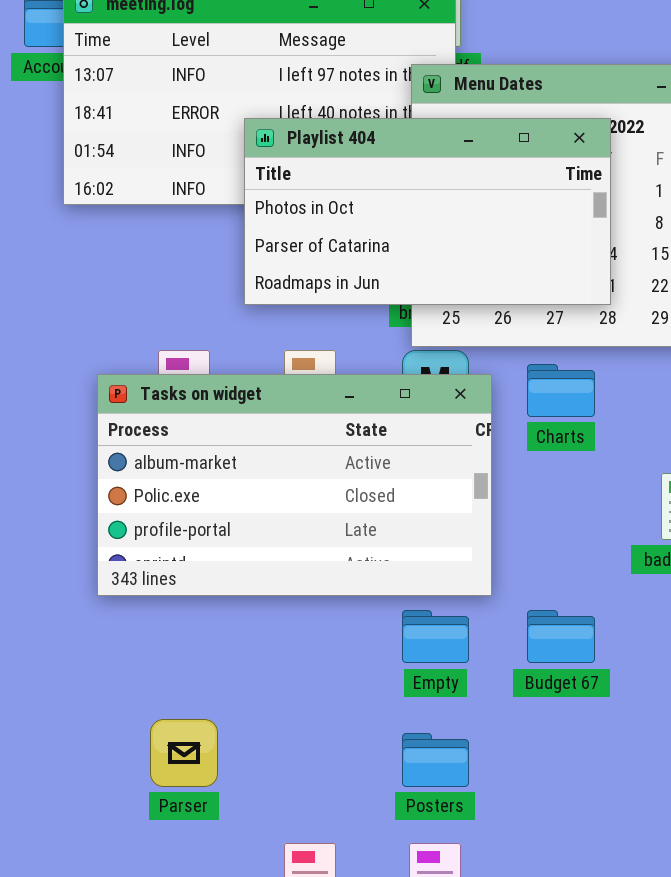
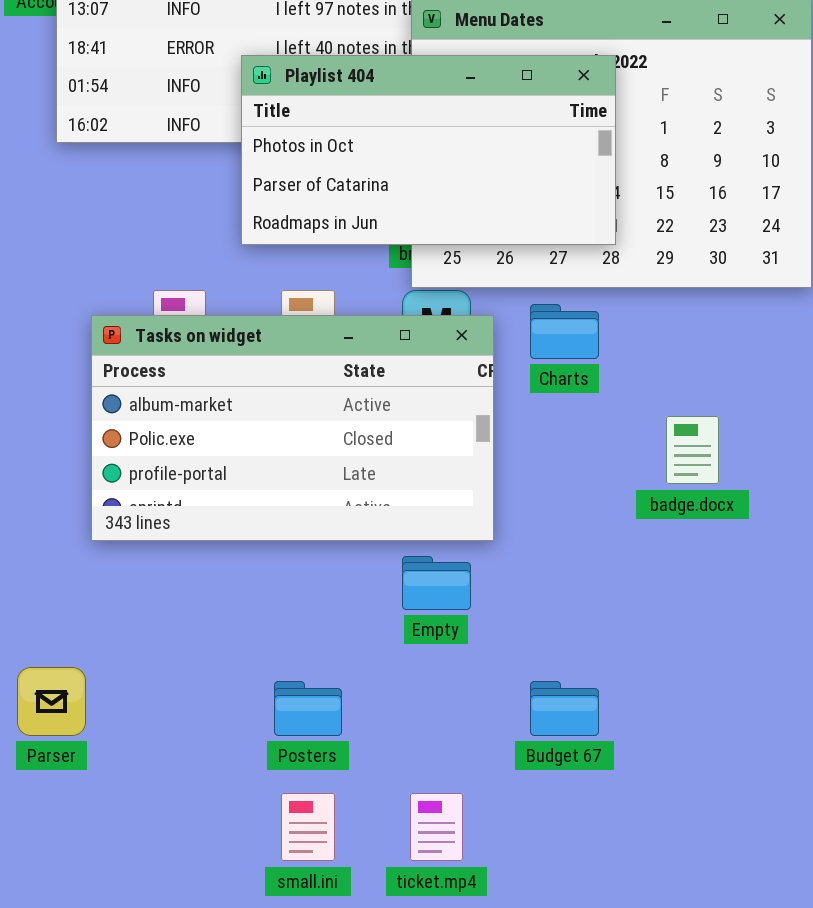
Budget 67: [527,610,595,663] -> [530,681,599,736], moved
Parser: [150,719,218,787] -> [17,667,86,736], moved
Posters: [402,733,469,787] -> [274,681,342,736], moved

